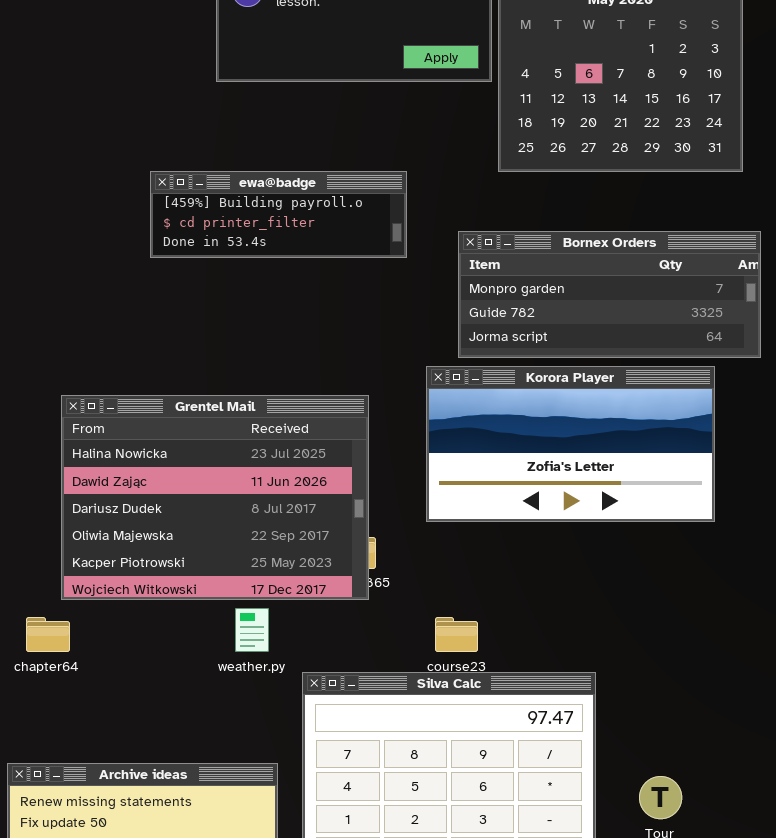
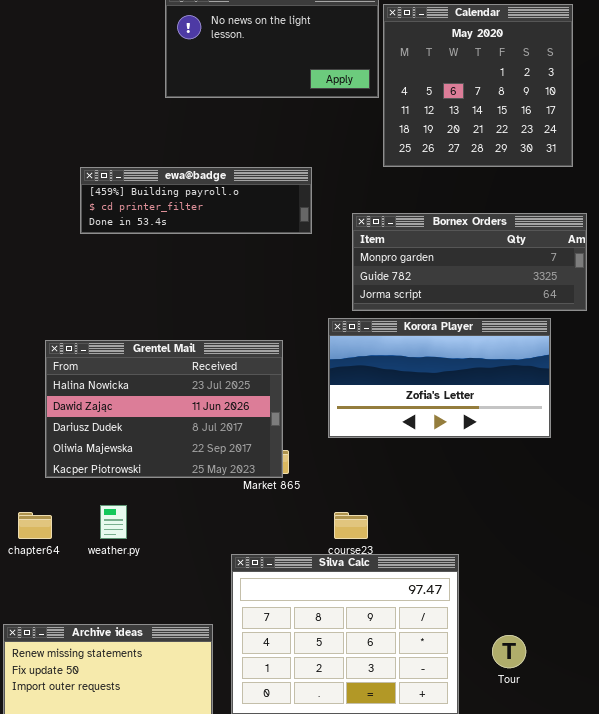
ewa@badge: [150,171,407,258] -> [80,167,312,234], resized
Grentel Mail: [61,395,369,600] -> [45,340,283,478], resized
weather.py: [235,608,269,652] -> [100,505,127,539], moved

